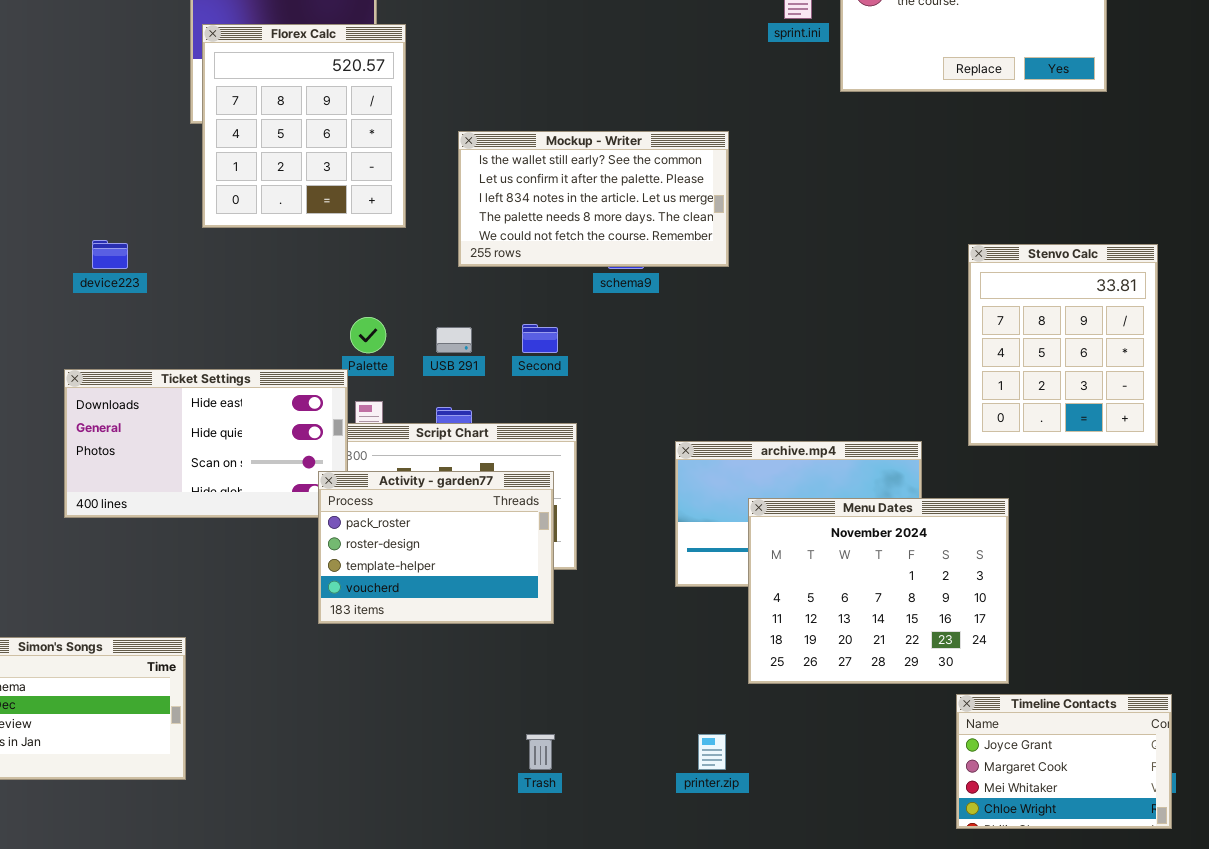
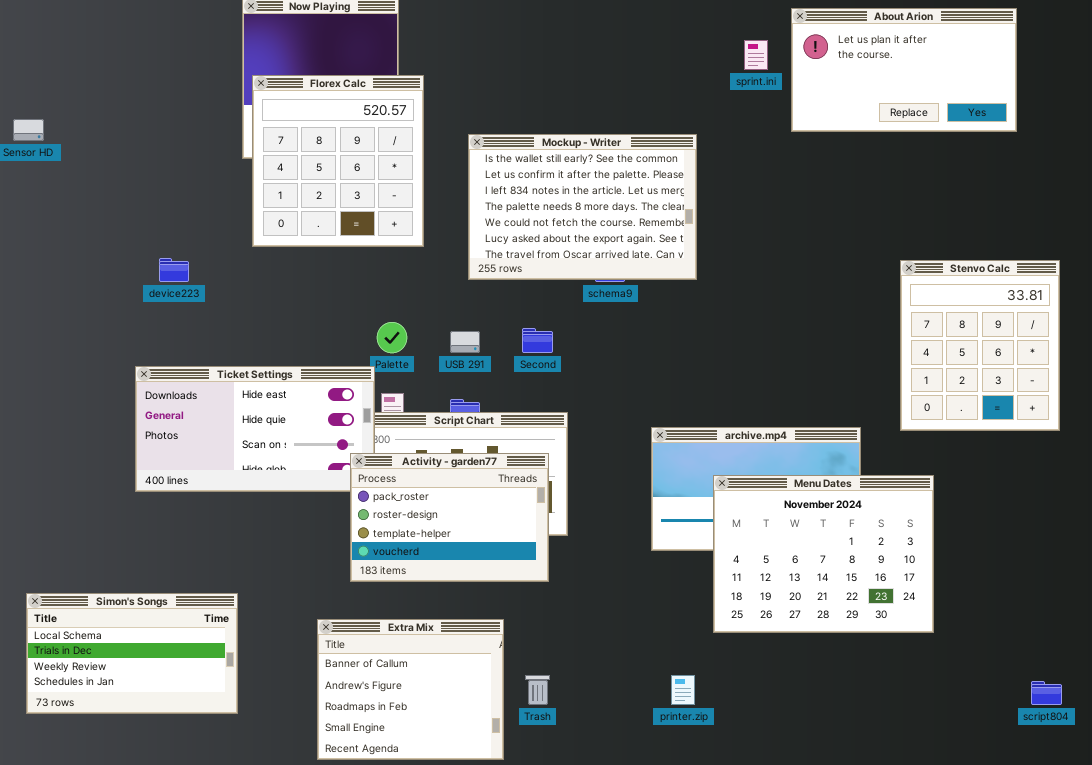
Mockup - Writer: [458,131,729,267] -> [468,134,697,280], resized
Extra Mix: none -> [317,619,504,760], opened
Timeline Contacts: [956,694,1172,829] -> none, closed

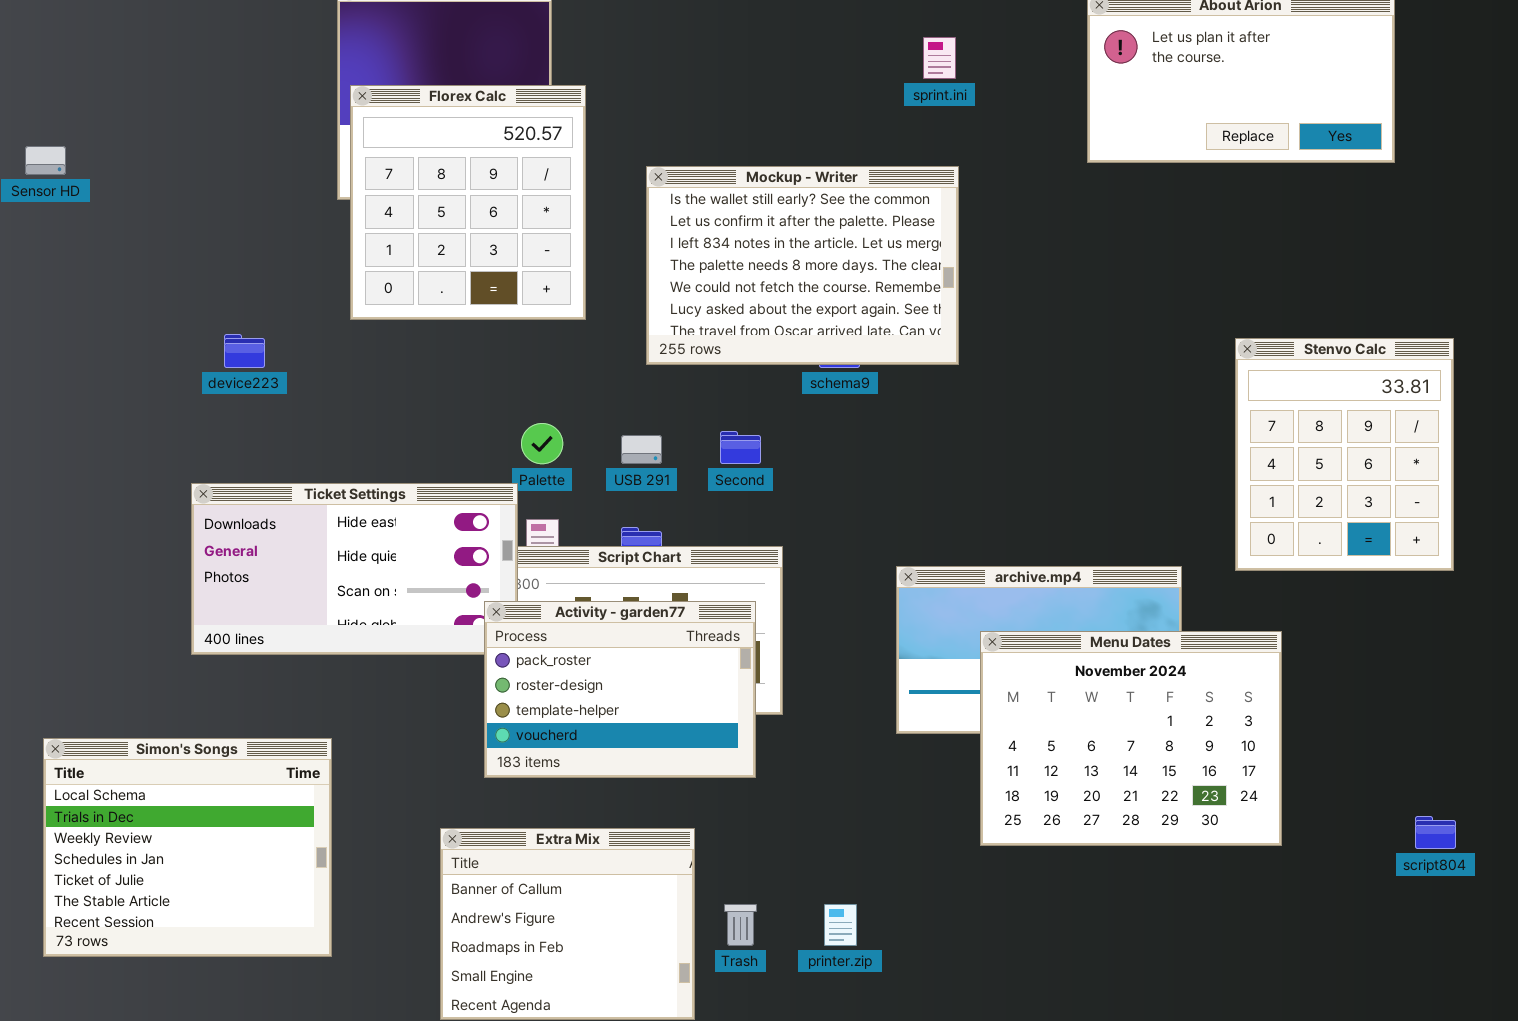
sprint.ini: [744,40,768,70] -> [923,37,956,79], moved
Simon's Songs: [26,593,238,714] -> [43,738,332,957], resized
printer.zip: [671,675,695,705] -> [824,904,857,946], moved
script804: [1031,681,1062,705] -> [1415,816,1456,849], moved

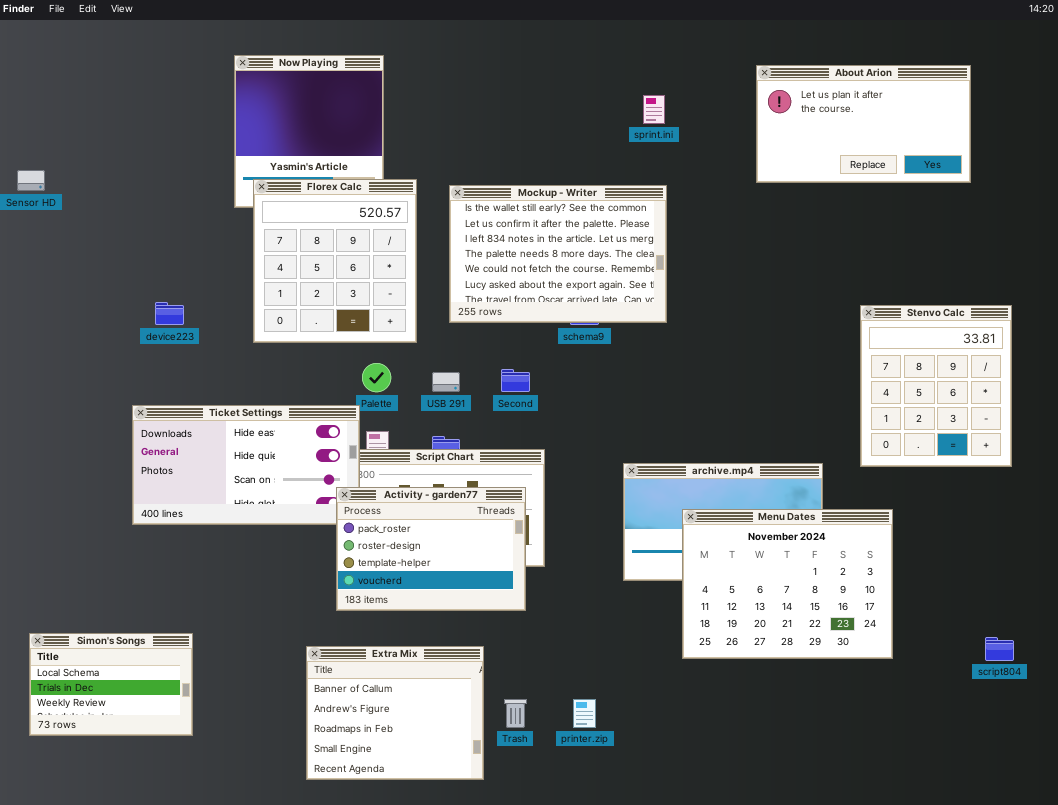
Florex Calc: [350,85,586,320] -> [253,179,417,343], moved
Simon's Songs: [43,738,332,957] -> [29,633,193,736], resized

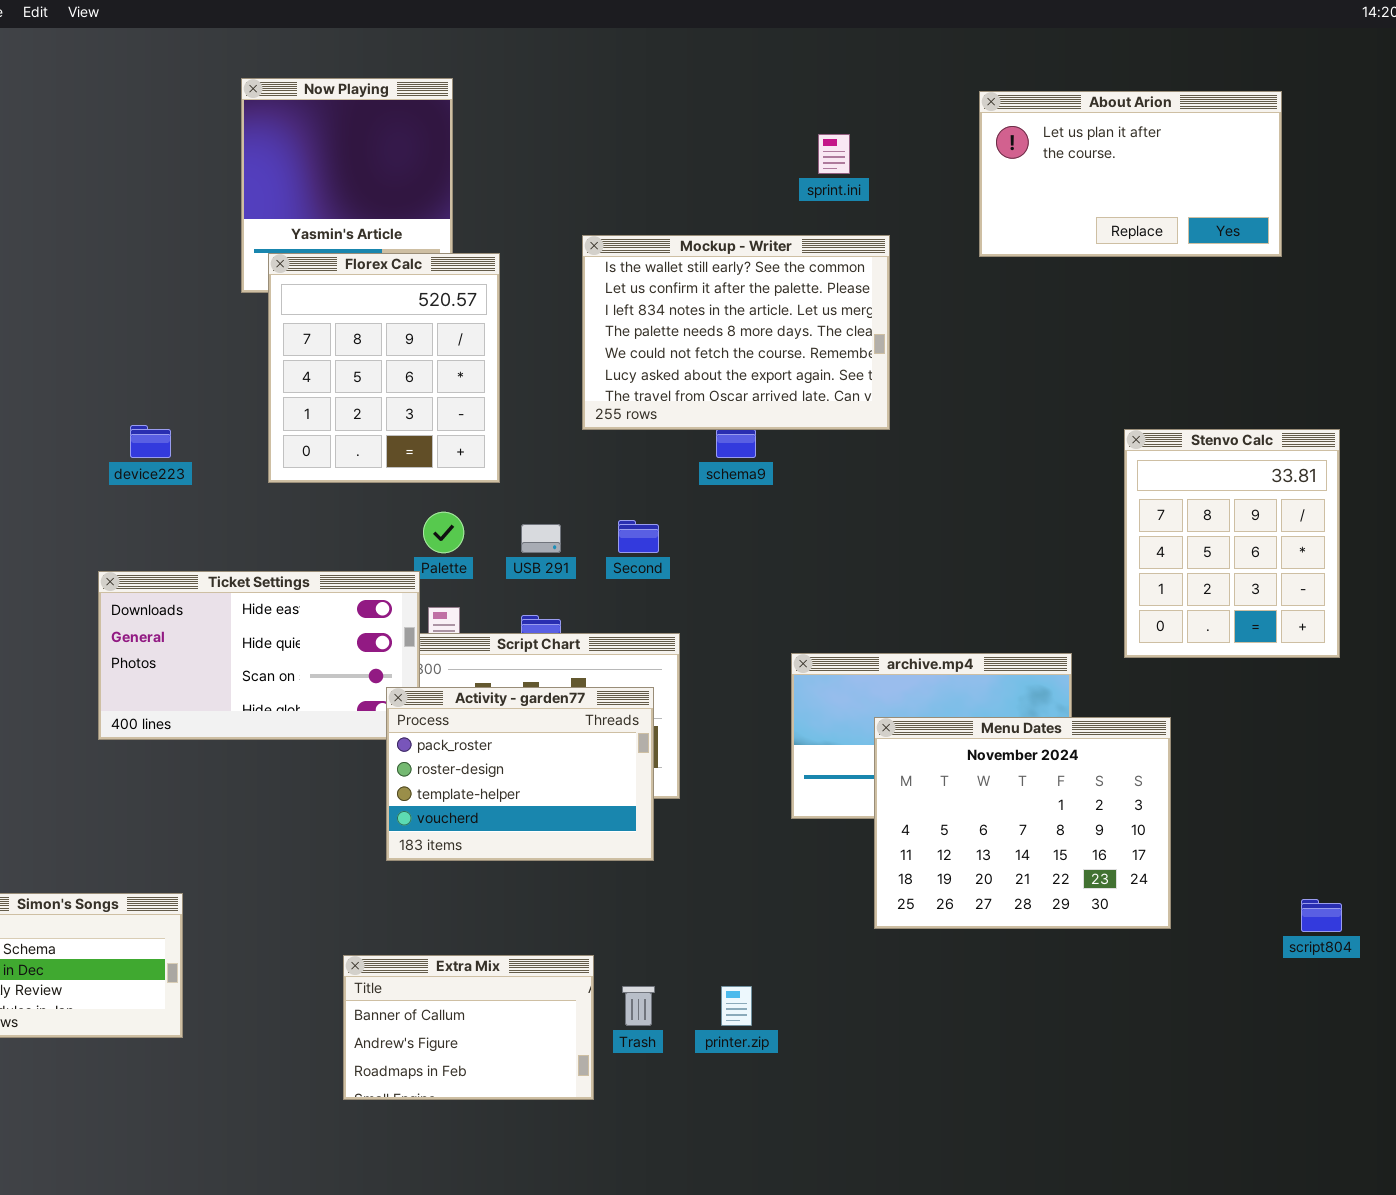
Mockup - Writer: [449,185,667,323] -> [582,235,890,430], moved
Extra Mix: [306,646,484,780] -> [343,955,594,1100], resized

